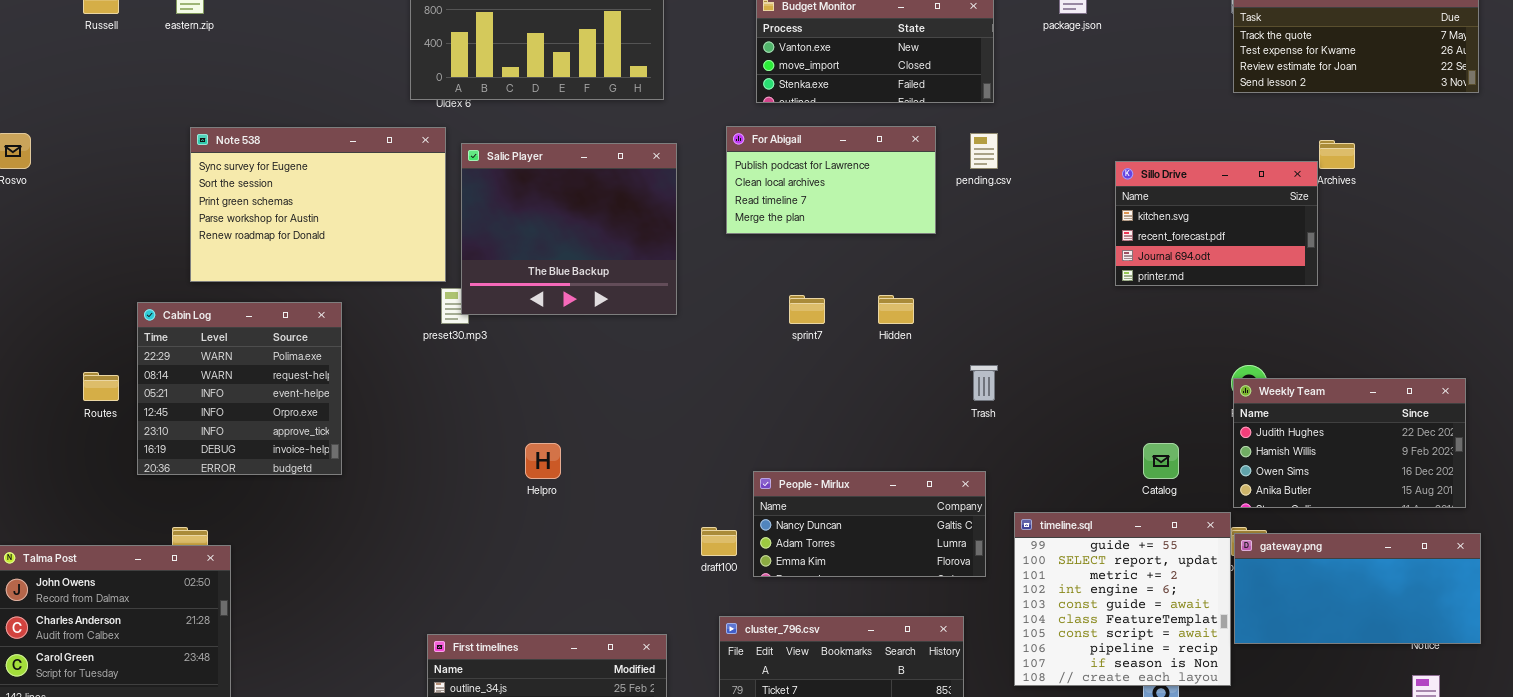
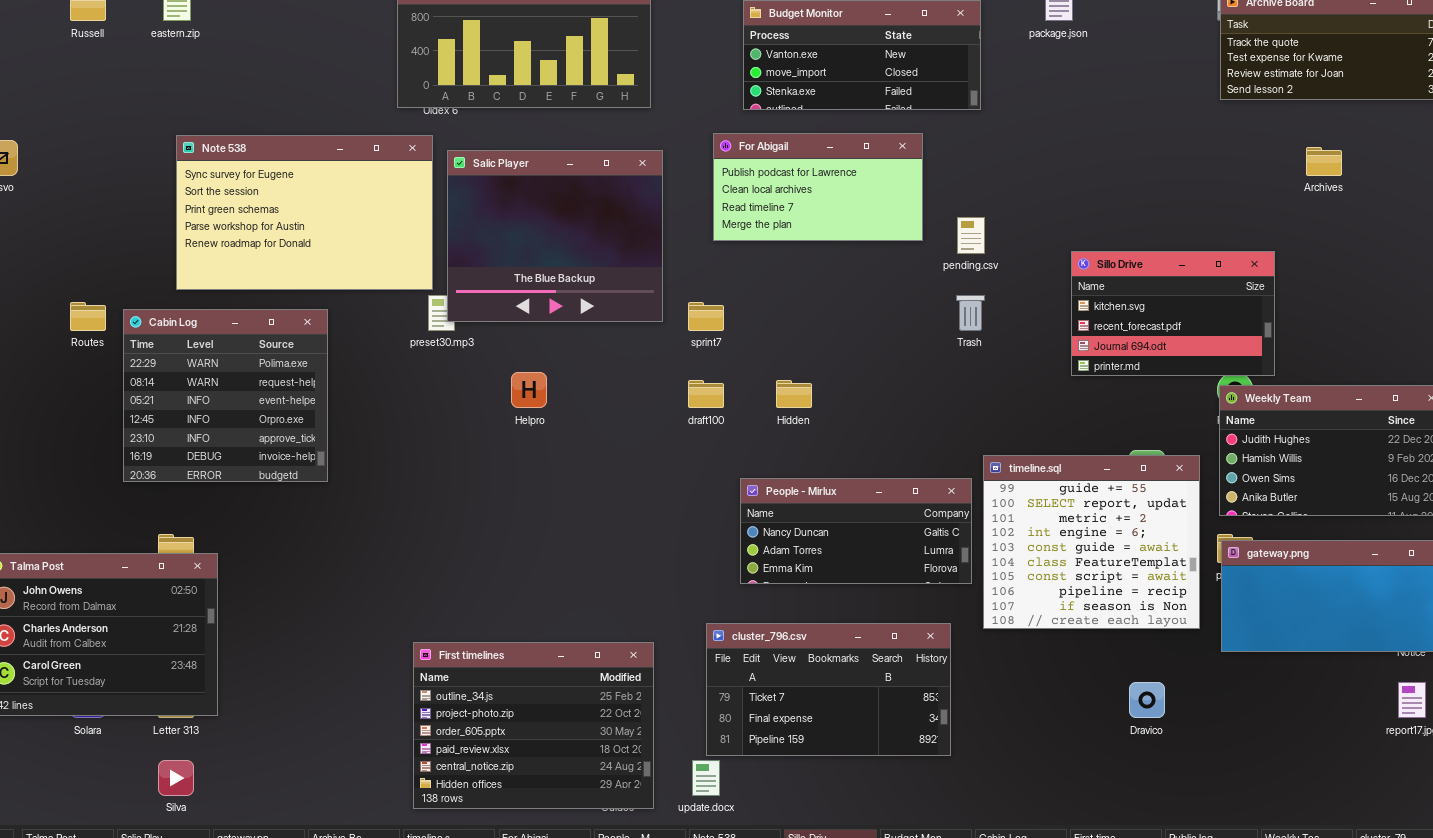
pending.csv: [970,133,998,169] -> [957,217,985,254], moved
Sillo Drive: [1115,161,1318,286] -> [1071,251,1275,376], moved
sprint7: [789,295,825,324] -> [688,302,724,331], moved
Hidden: [878,295,914,324] -> [776,380,812,408], moved
Trash: [970,365,998,401] -> [956,295,985,331], moved
Routes: [83,372,119,401] -> [70,302,106,331], moved
Helpro: [525,443,561,479] -> [511,372,547,408], moved
timeline.sql: [1014,512,1231,686] -> [983,455,1200,629], moved
draft100: [701,527,737,556] -> [688,380,724,408], moved

